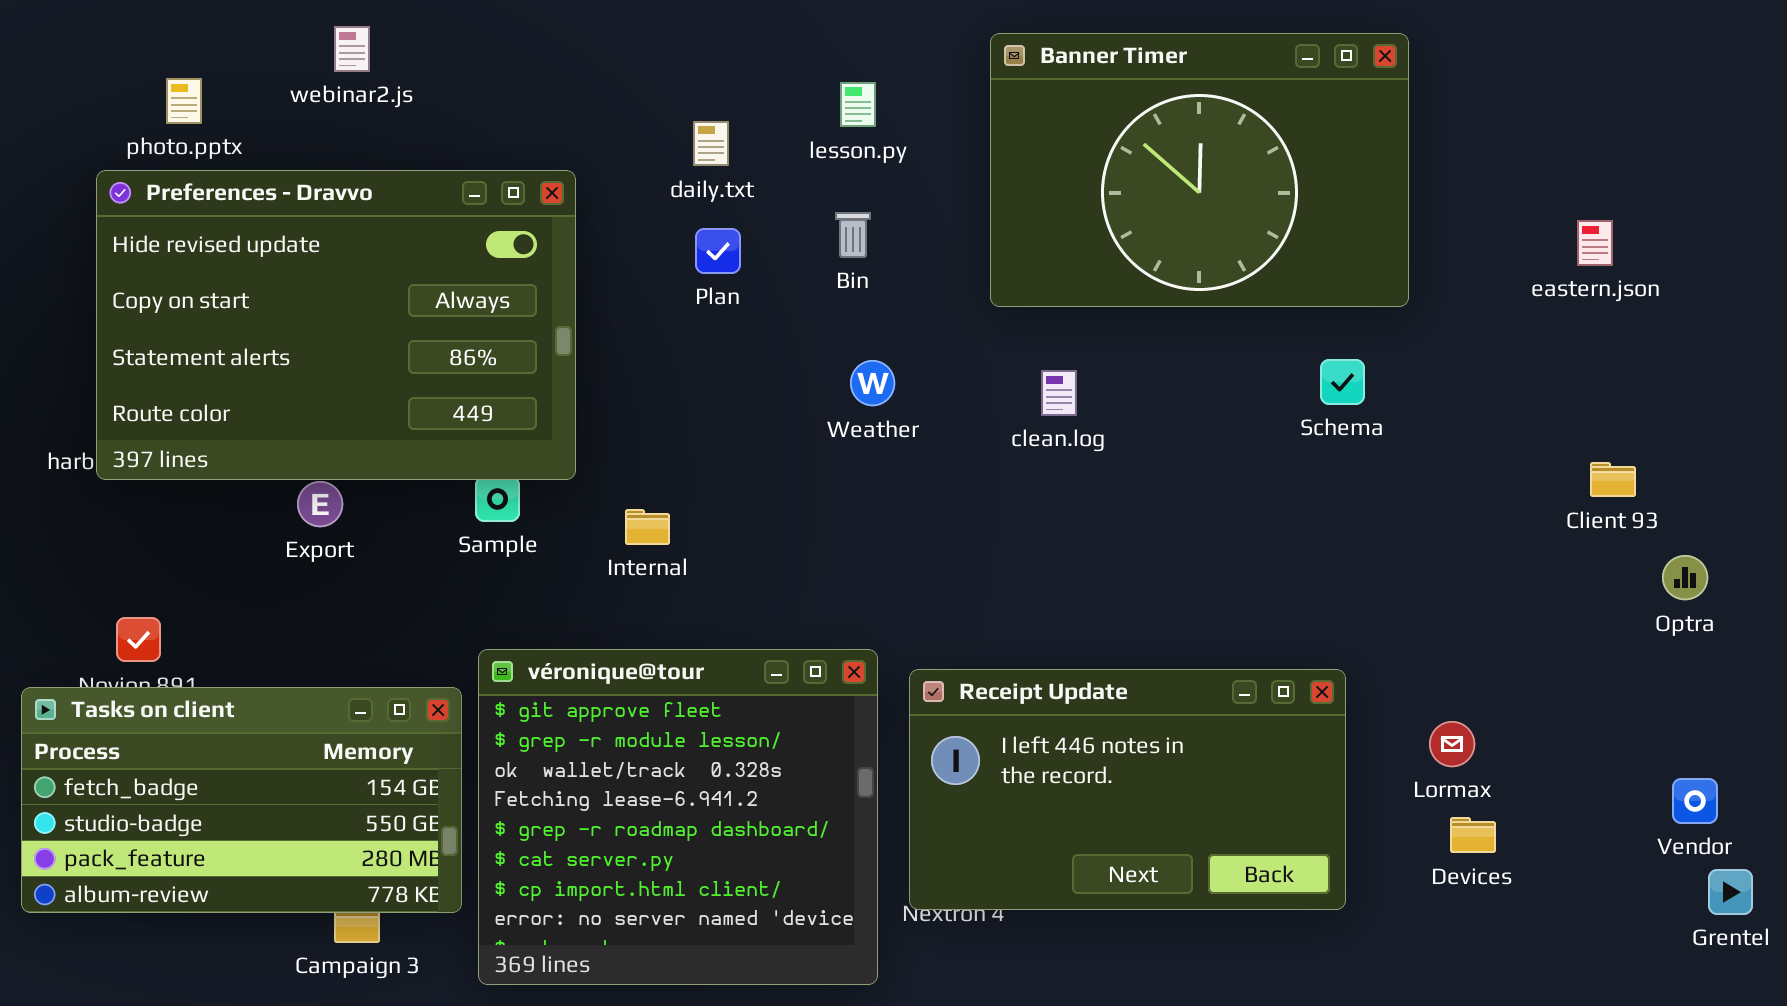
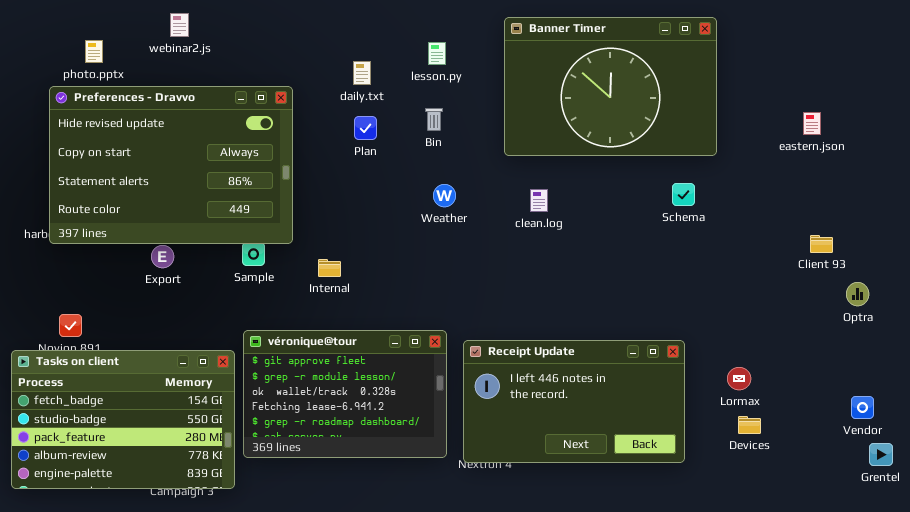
véronique@tour: [478,649,878,985] -> [243,330,447,458], resized
Tasks on client: [21,687,462,913] -> [11,350,235,489], resized

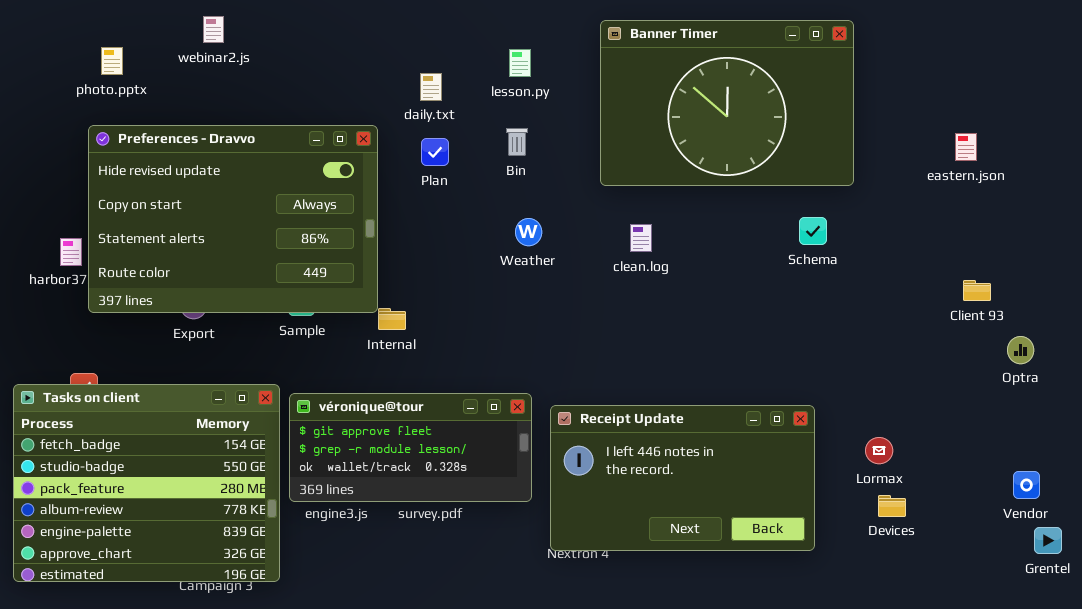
Preferences - Dravvo: [49,86,293,244] -> [88,125,378,313], moved
véronique@tour: [243,330,447,458] -> [289,393,532,502], resized
Tasks on client: [11,350,235,489] -> [13,384,280,582], resized

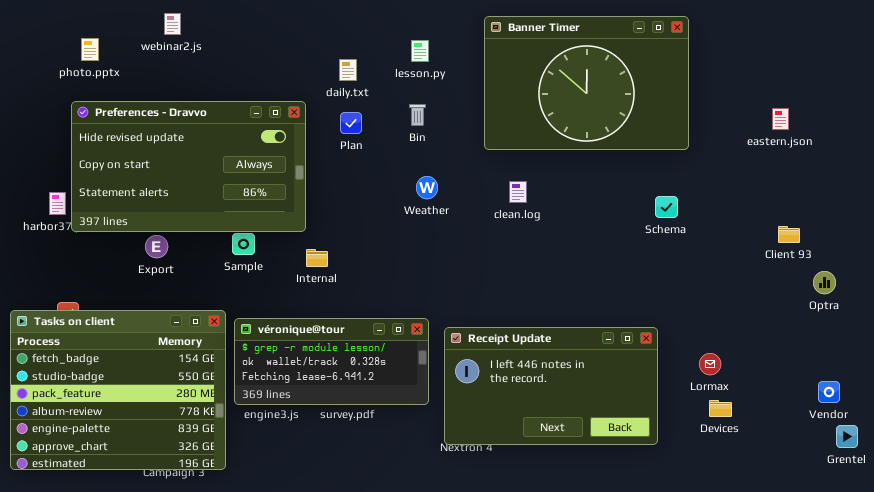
Preferences - Dravvo: [88,125,378,313] -> [71,101,306,232], resized
Schema: [799,217,827,245] -> [655,196,678,218], moved
véronique@tour: [289,393,532,502] -> [234,318,429,405], scrolled down 1 row

